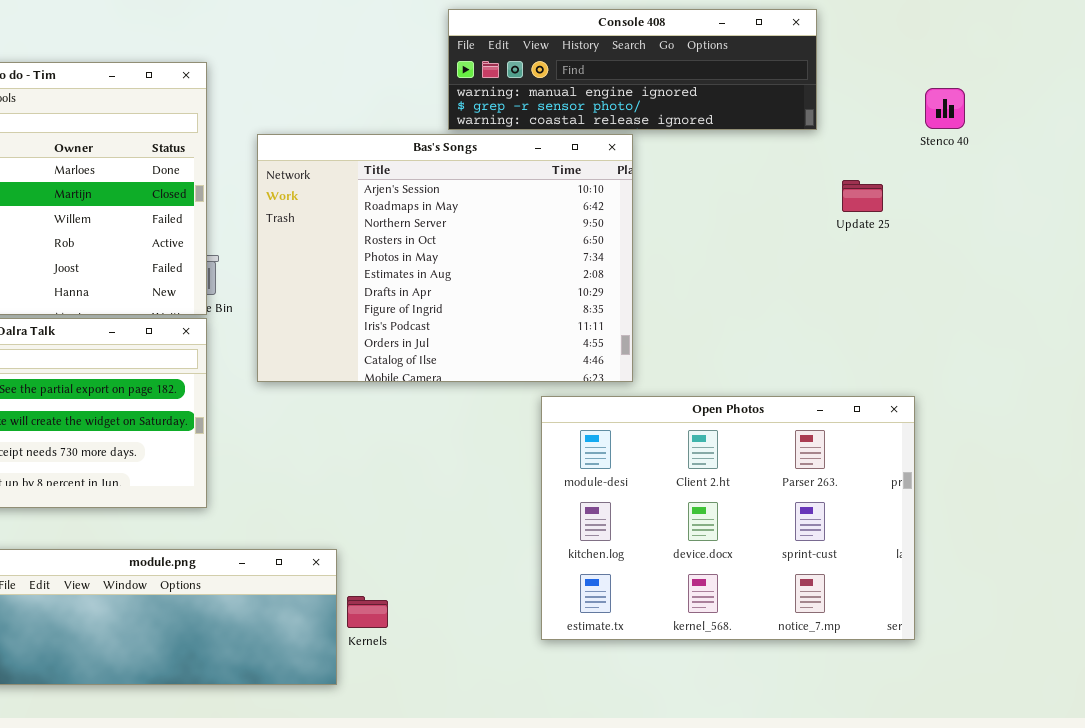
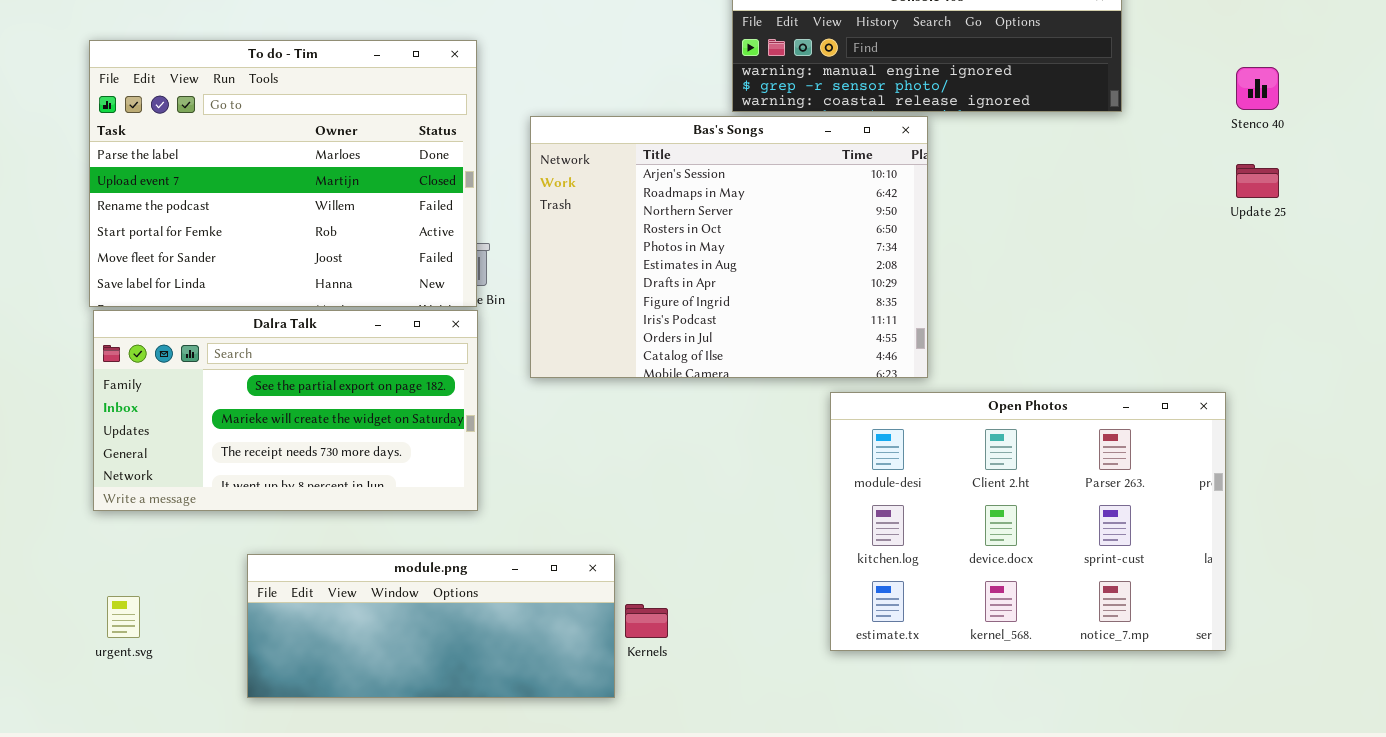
Update 25: [842,180,883,212] -> [1236,164,1279,198], moved

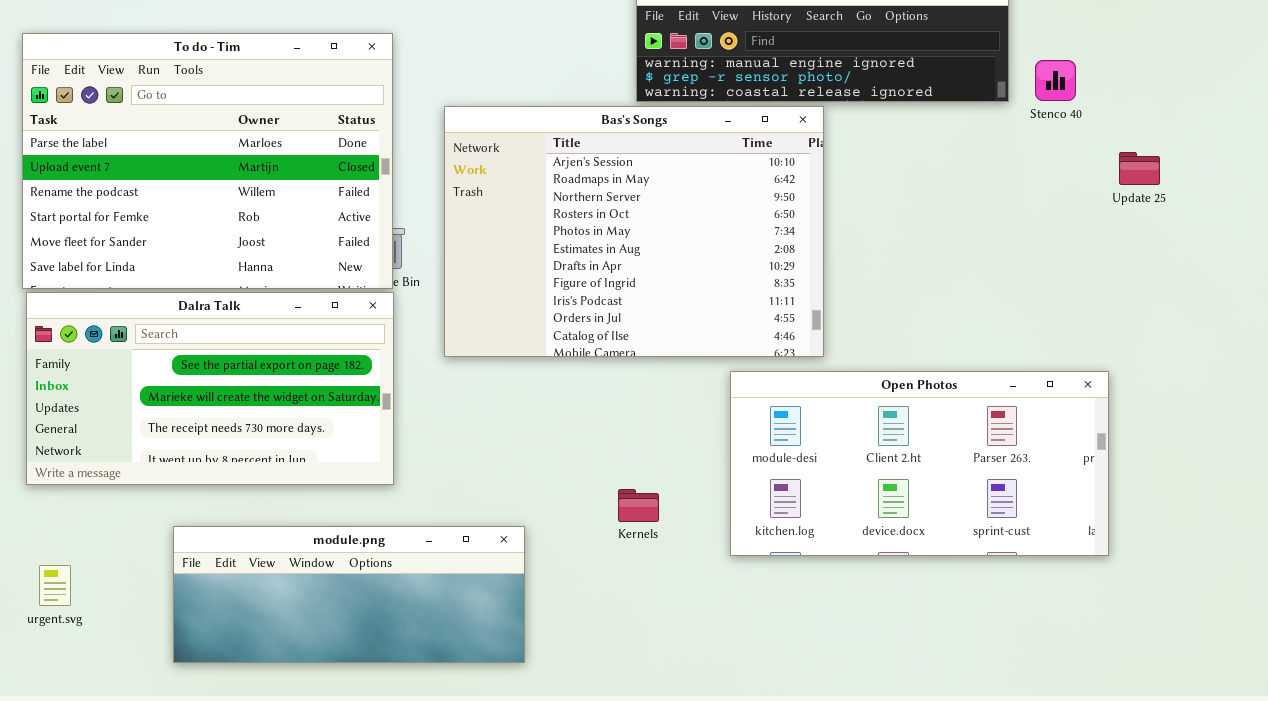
Stenco 40: [1236,67,1279,110] -> [1035,60,1076,101], moved
Open Photos: [830,392,1226,651] -> [730,371,1109,556], resized
Kernels: [625,604,668,638] -> [618,489,659,522], moved

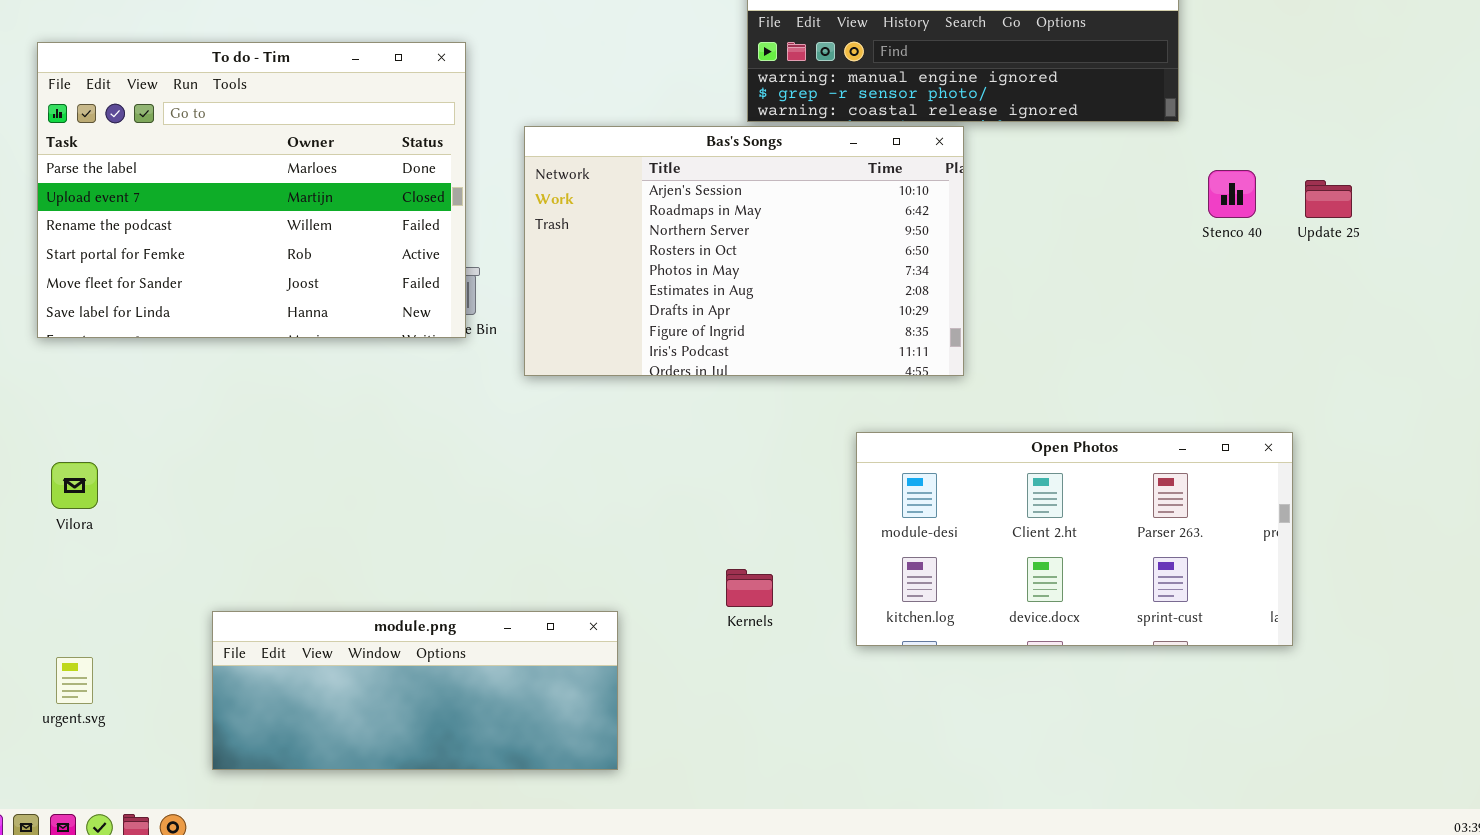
Stenco 40: [1035,60,1076,101] -> [1208,170,1256,218], moved
Bas's Songs: [444,106,824,357] -> [524,126,964,376], resized
Dalra Talk: [26,292,394,485] -> none, closed

